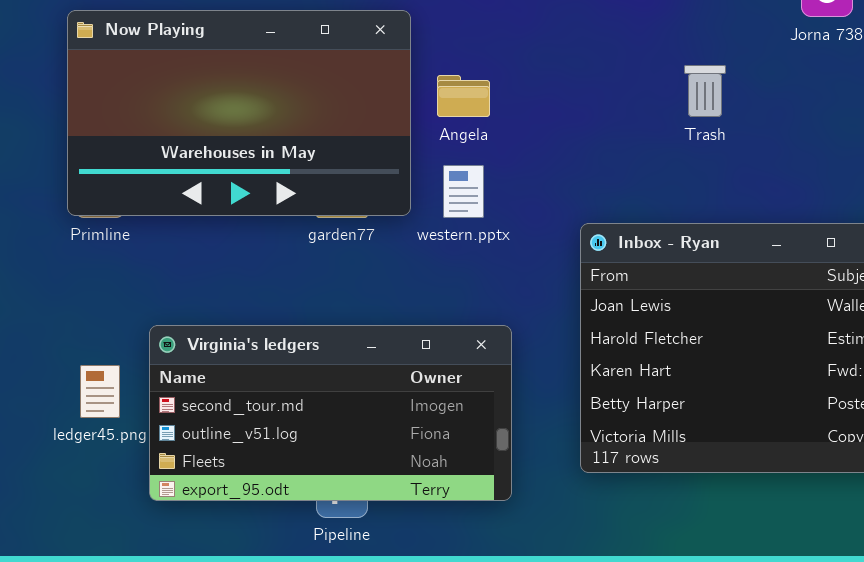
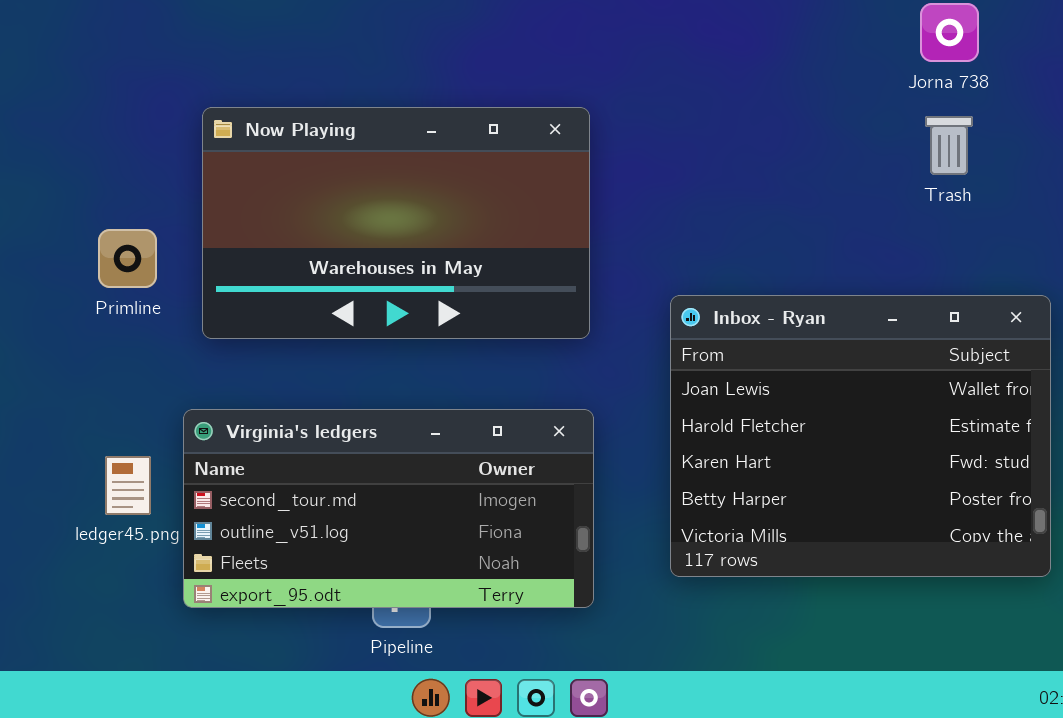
Now Playing: [67,10,411,216] -> [202,107,590,339], moved
Trash: [684,65,726,117] -> [925,116,973,175], moved

